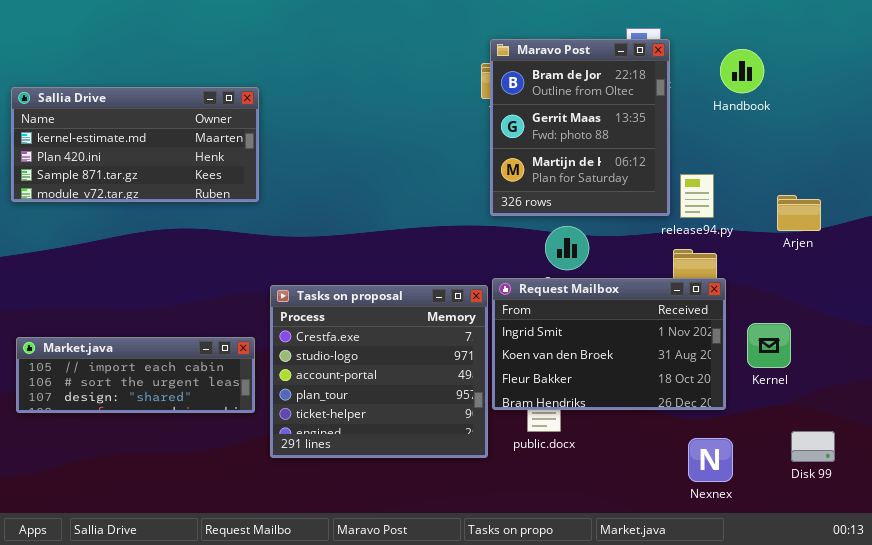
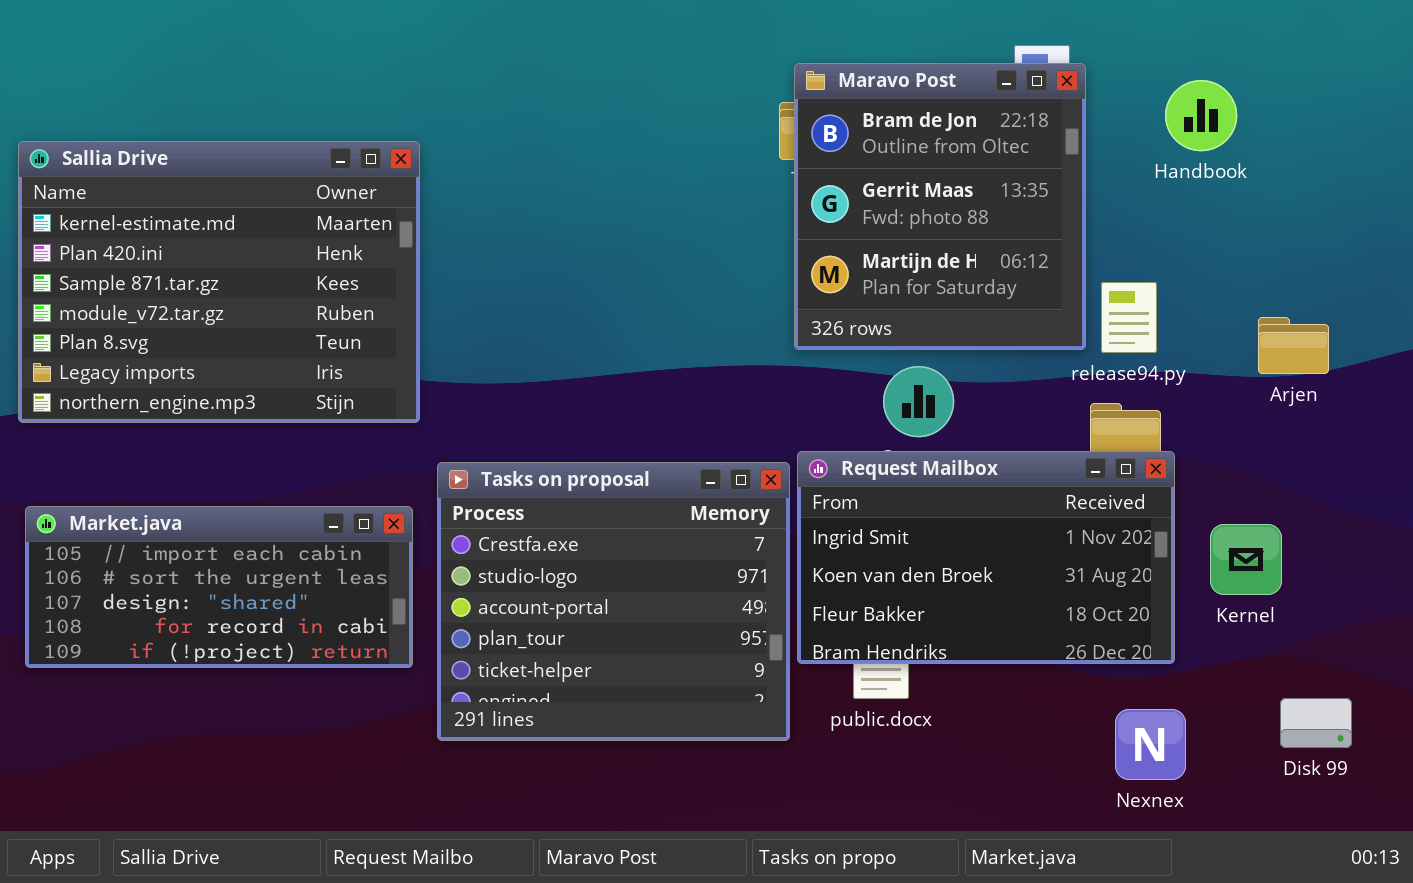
Sallia Drive: [11,87,259,202] -> [18,141,420,423], resized
Market.java: [16,337,255,413] -> [25,506,413,668], resized

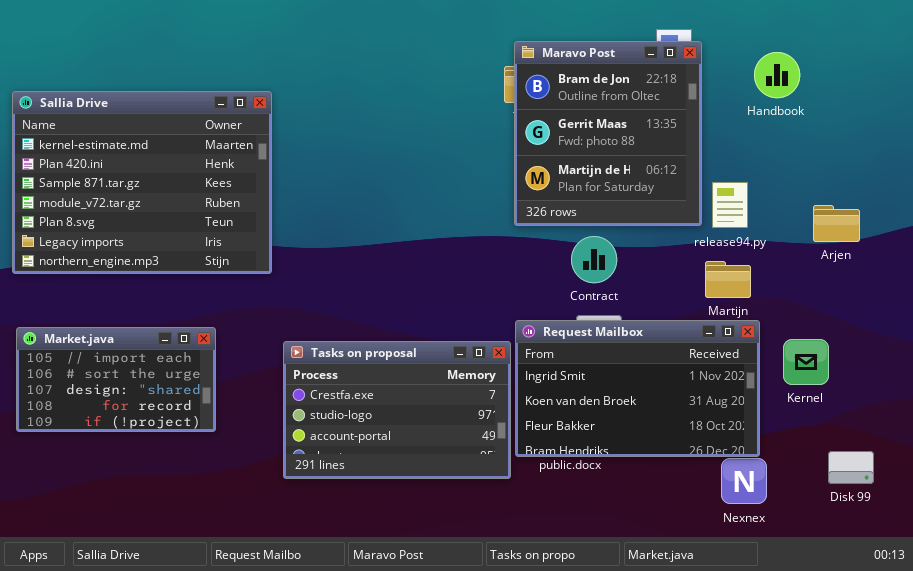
Request Mailbox: [797,451,1175,664] -> [515,320,760,457], moved
Tasks on proposal: [437,462,790,741] -> [283,341,511,479], resized
Market.java: [25,506,413,668] -> [16,327,216,432], resized

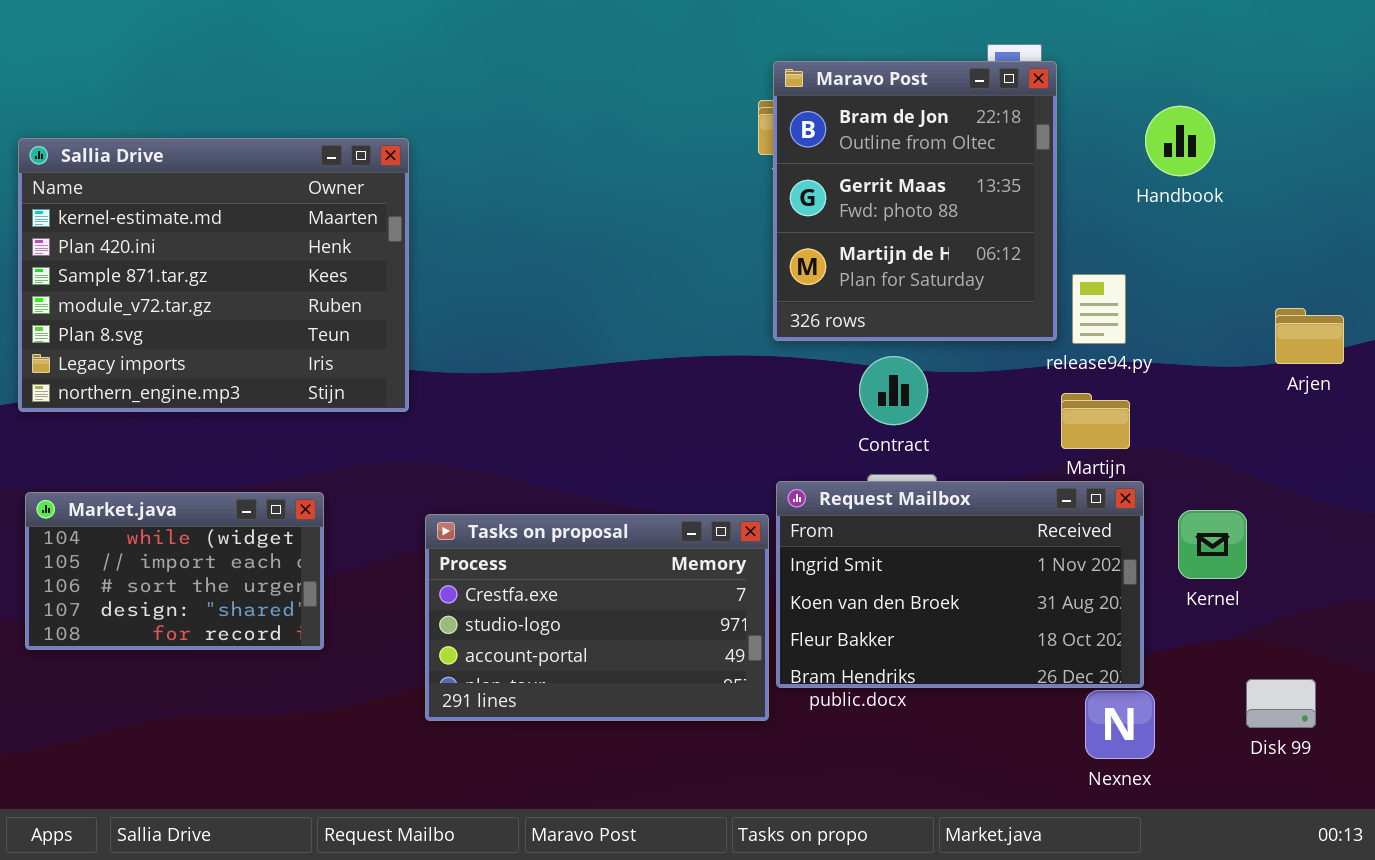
Handbook: [754,52,800,98] -> [1145,106,1215,176], moved
Arjen: [813,205,860,242] -> [1275,308,1344,364], moved
Market.java: [16,327,216,432] -> [25,492,324,650], scrolled up 1 row

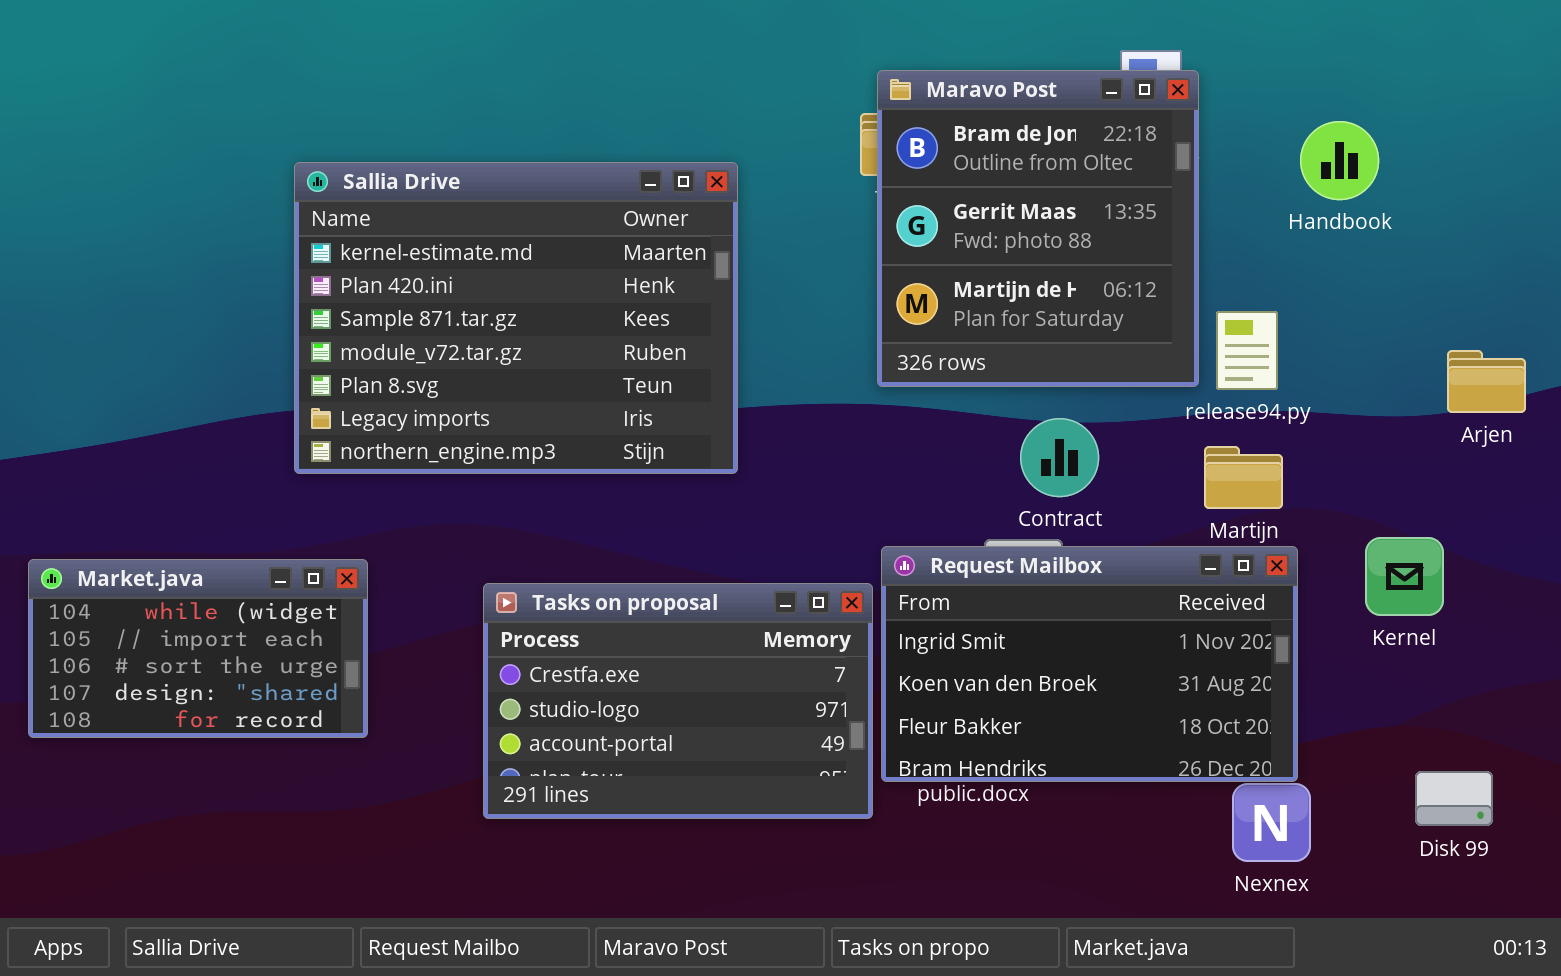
Sallia Drive: [18,138,409,412] -> [294,162,738,474], moved
Contract: [859,356,928,425] -> [1020,418,1099,497], moved
Kernel: [1178,510,1247,579] -> [1365,537,1444,616], moved

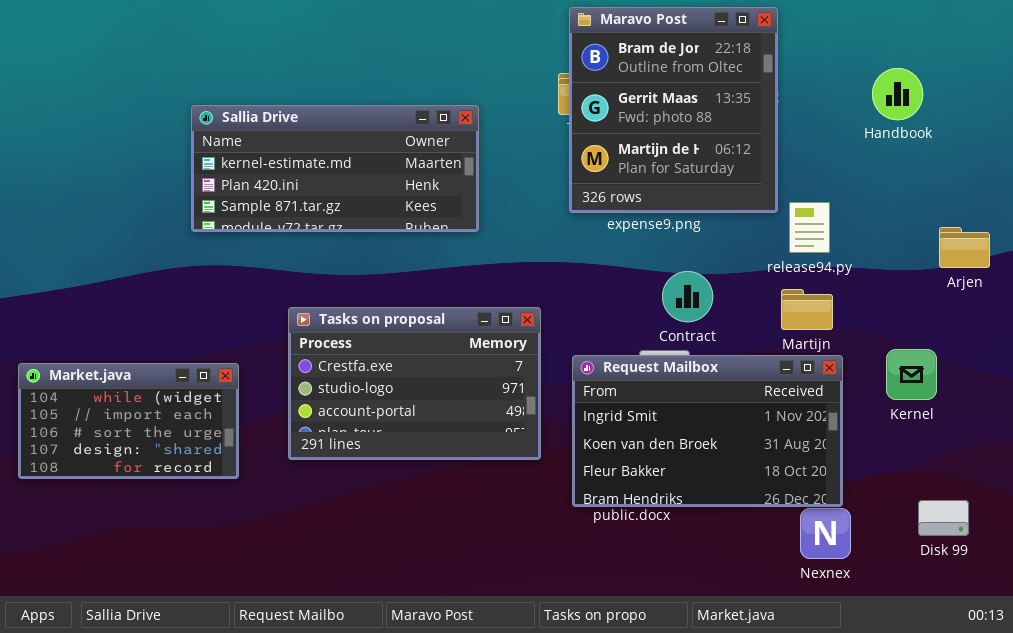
Maravo Post: [877,70,1199,387] -> [569,7,778,213], moved
Handbook: [1300,121,1379,200] -> [872,68,923,120], moved
Sallia Drive: [294,162,738,474] -> [191,105,479,232], resized
Tasks on proposal: [483,583,873,819] -> [288,307,541,460], moved

